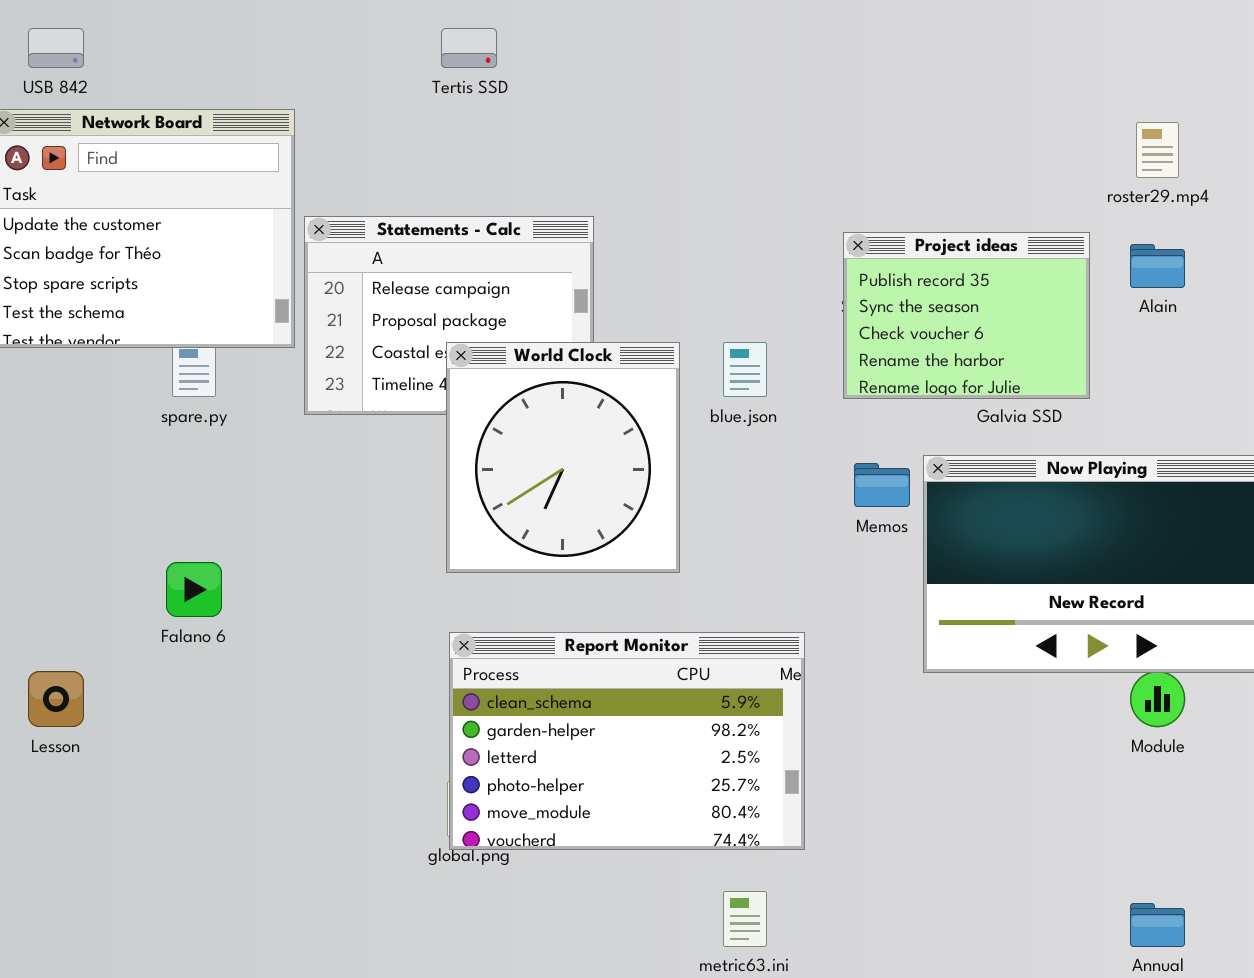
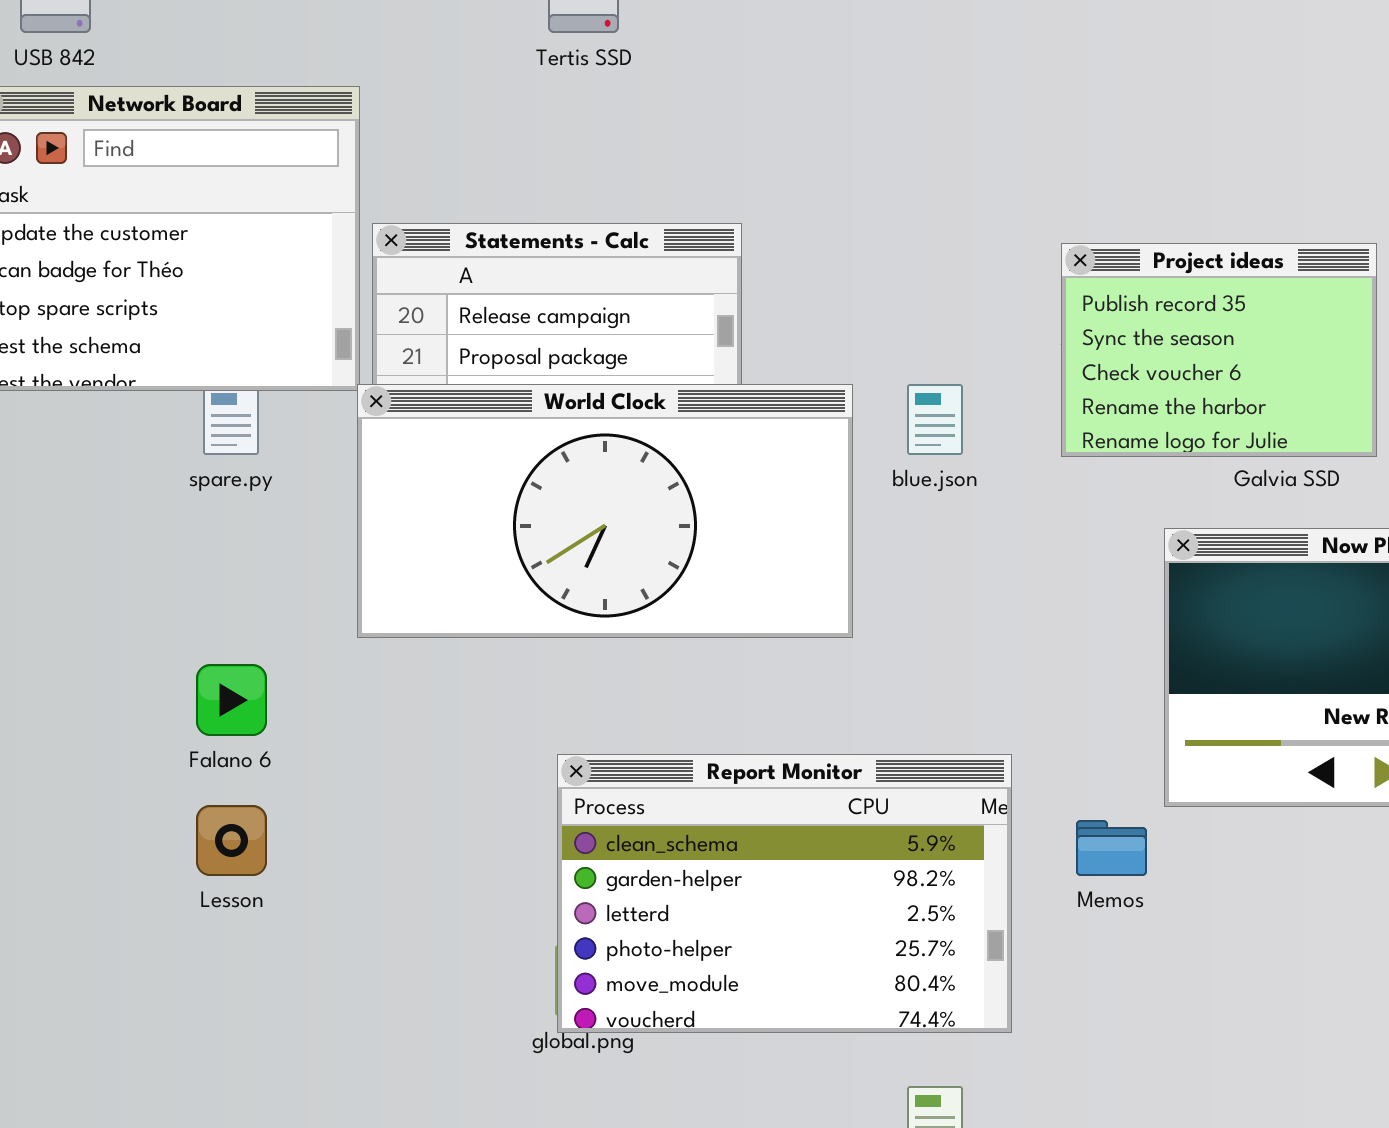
World Clock: [446,342,680,573] -> [357,384,853,638], resized
Memos: [854,463,910,507] -> [1076,820,1147,876], moved
Lesson: [28,671,84,727] -> [196,805,267,876], moved

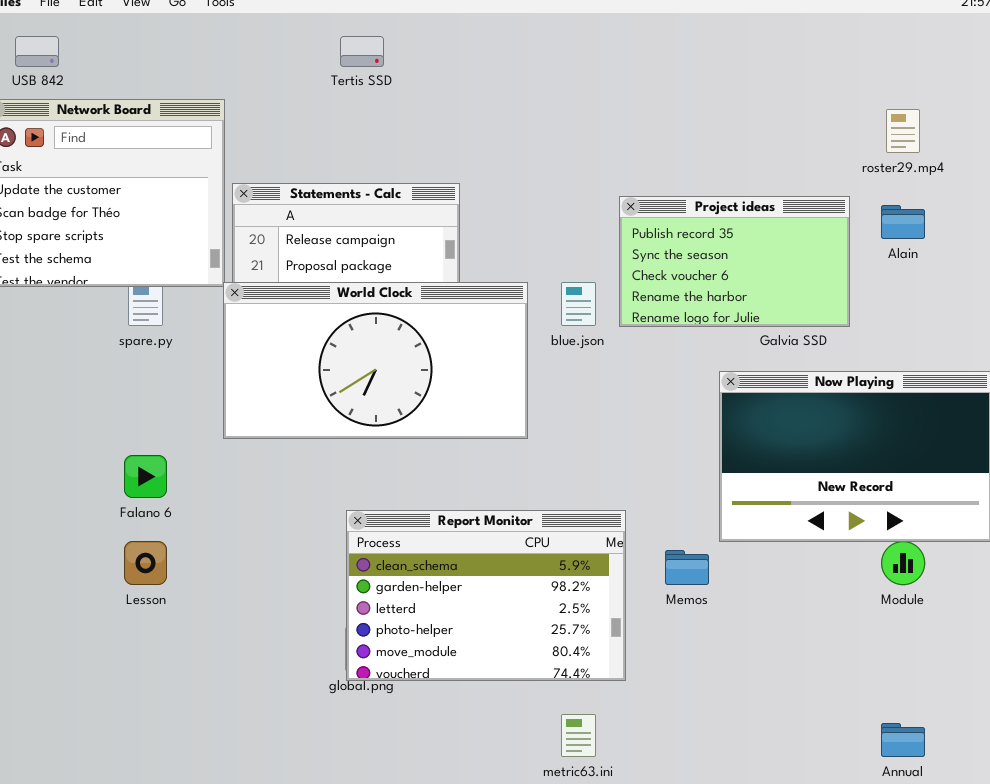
Project ideas: [1061,243,1377,457] -> [619,196,850,327], resized

